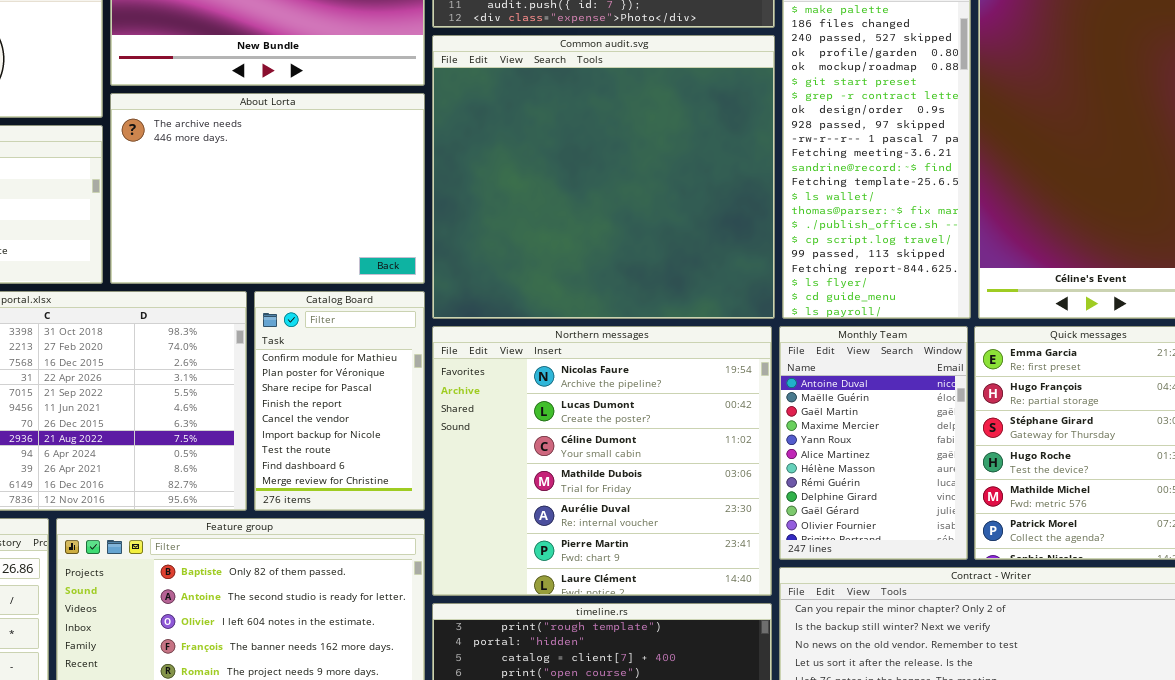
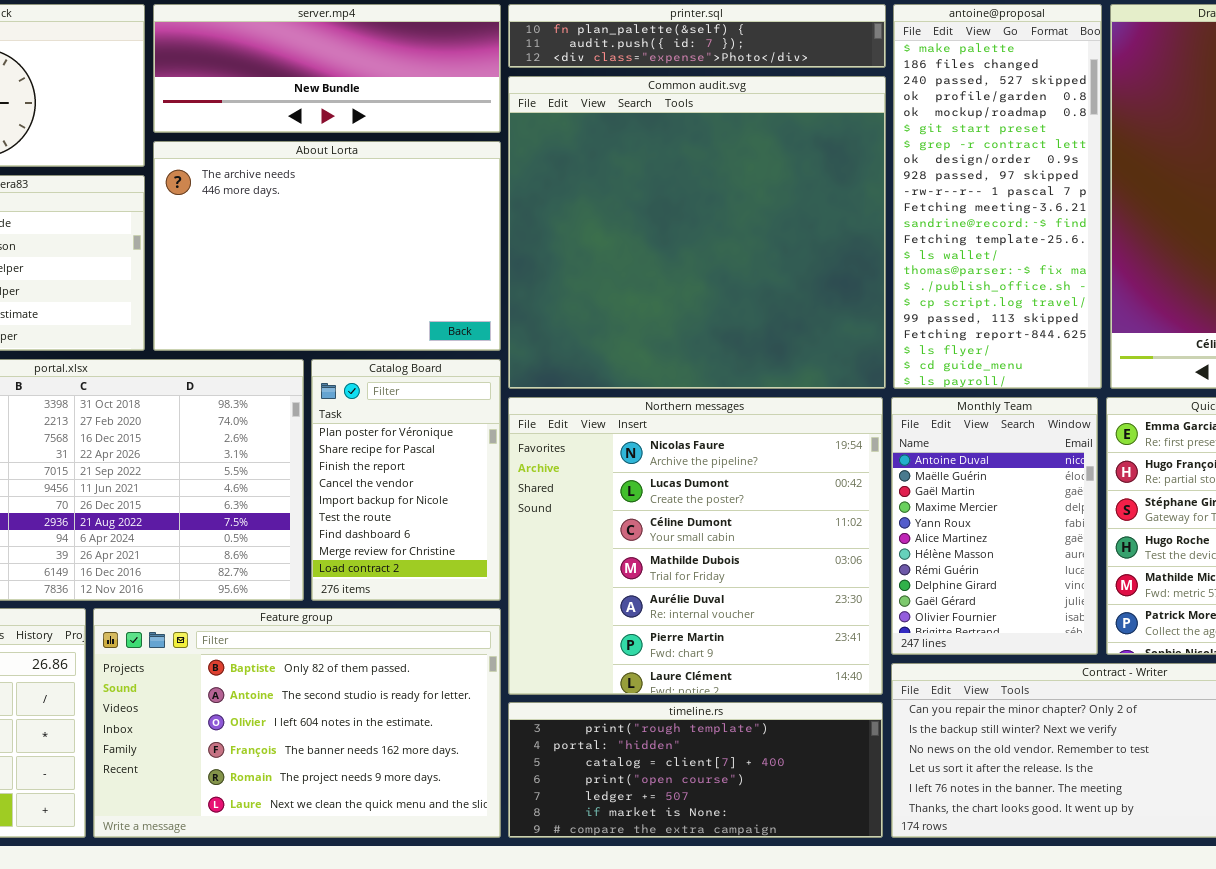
Catalog Board: [254,291,425,511] -> [311,359,501,601], scrolled down 1 row

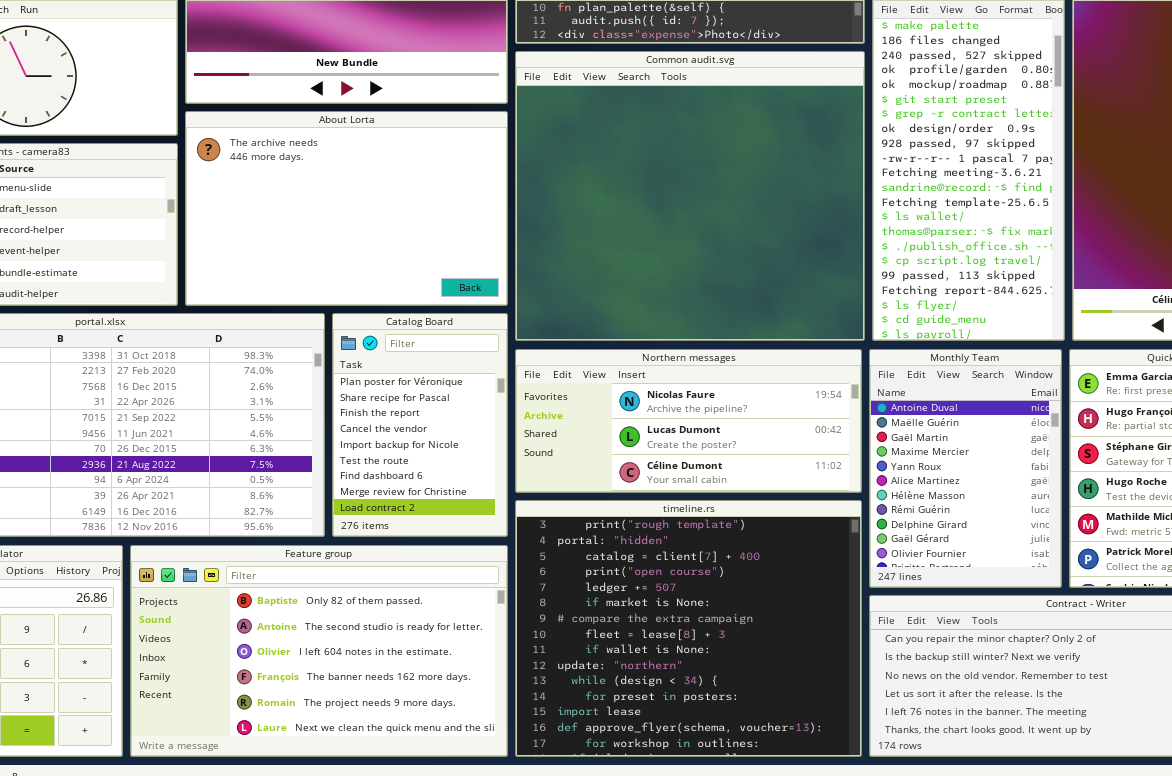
Northern messages: [508,397,883,695] -> [515,349,862,493], resized
timeline.rs: [508,702,883,838] -> [515,500,862,757], resized

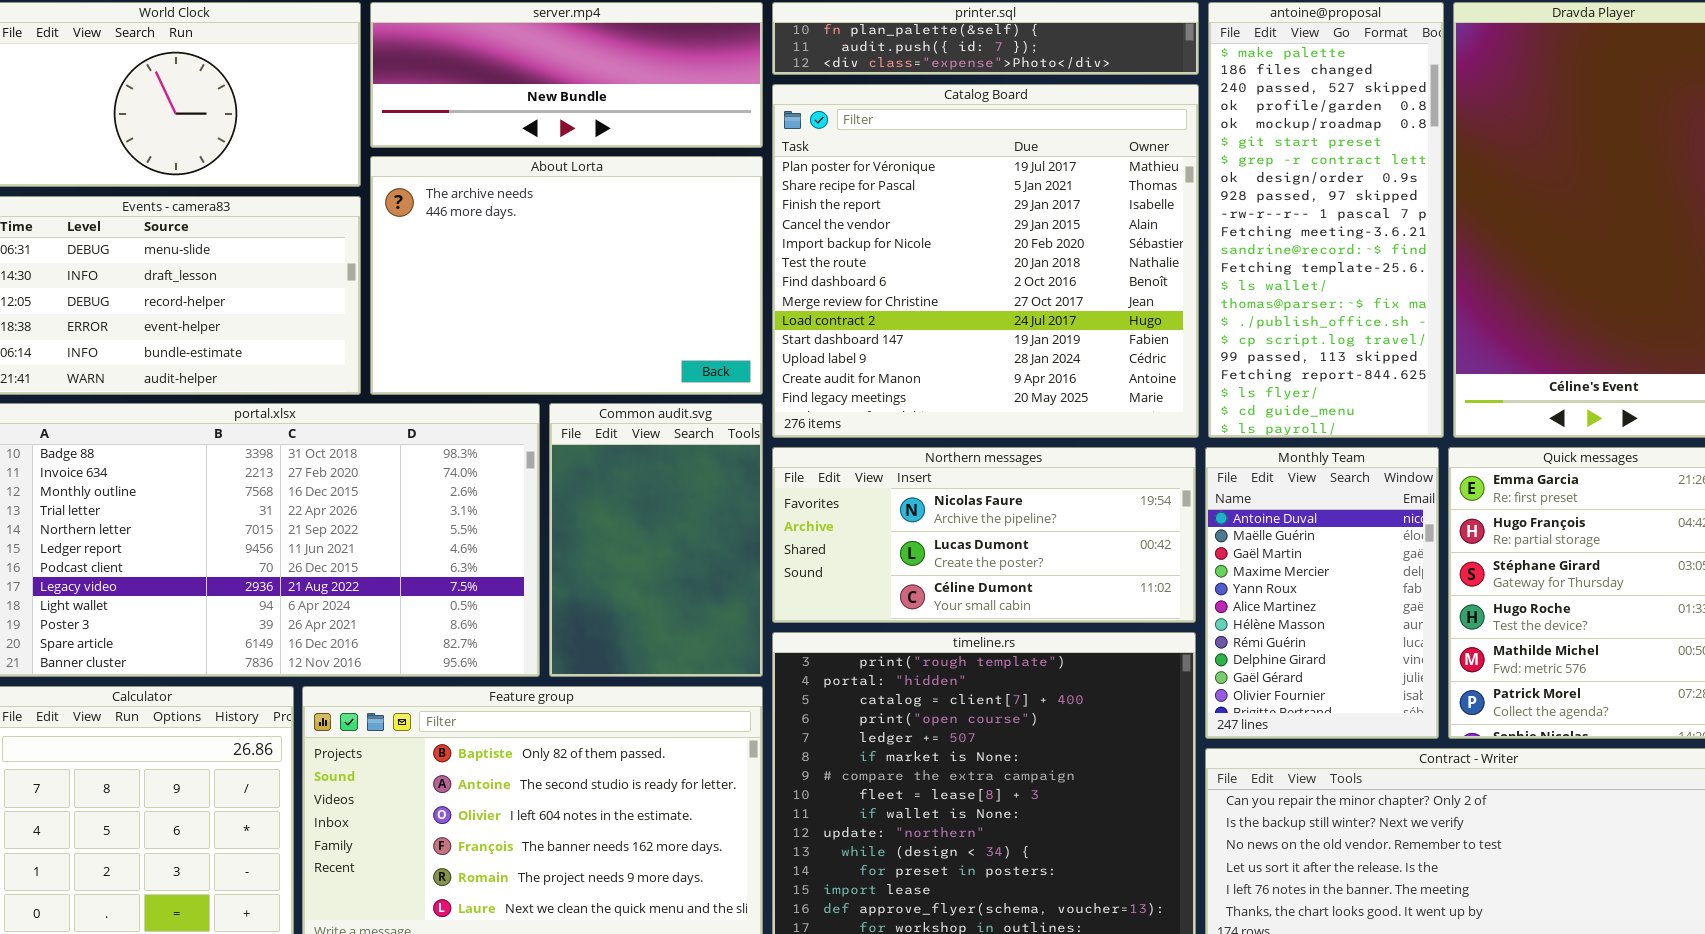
Common audit.svg: [515,51,865,341] -> [549,403,763,677], moved, resized
Catalog Board: [332,313,508,537] -> [772,84,1199,438], moved, resized

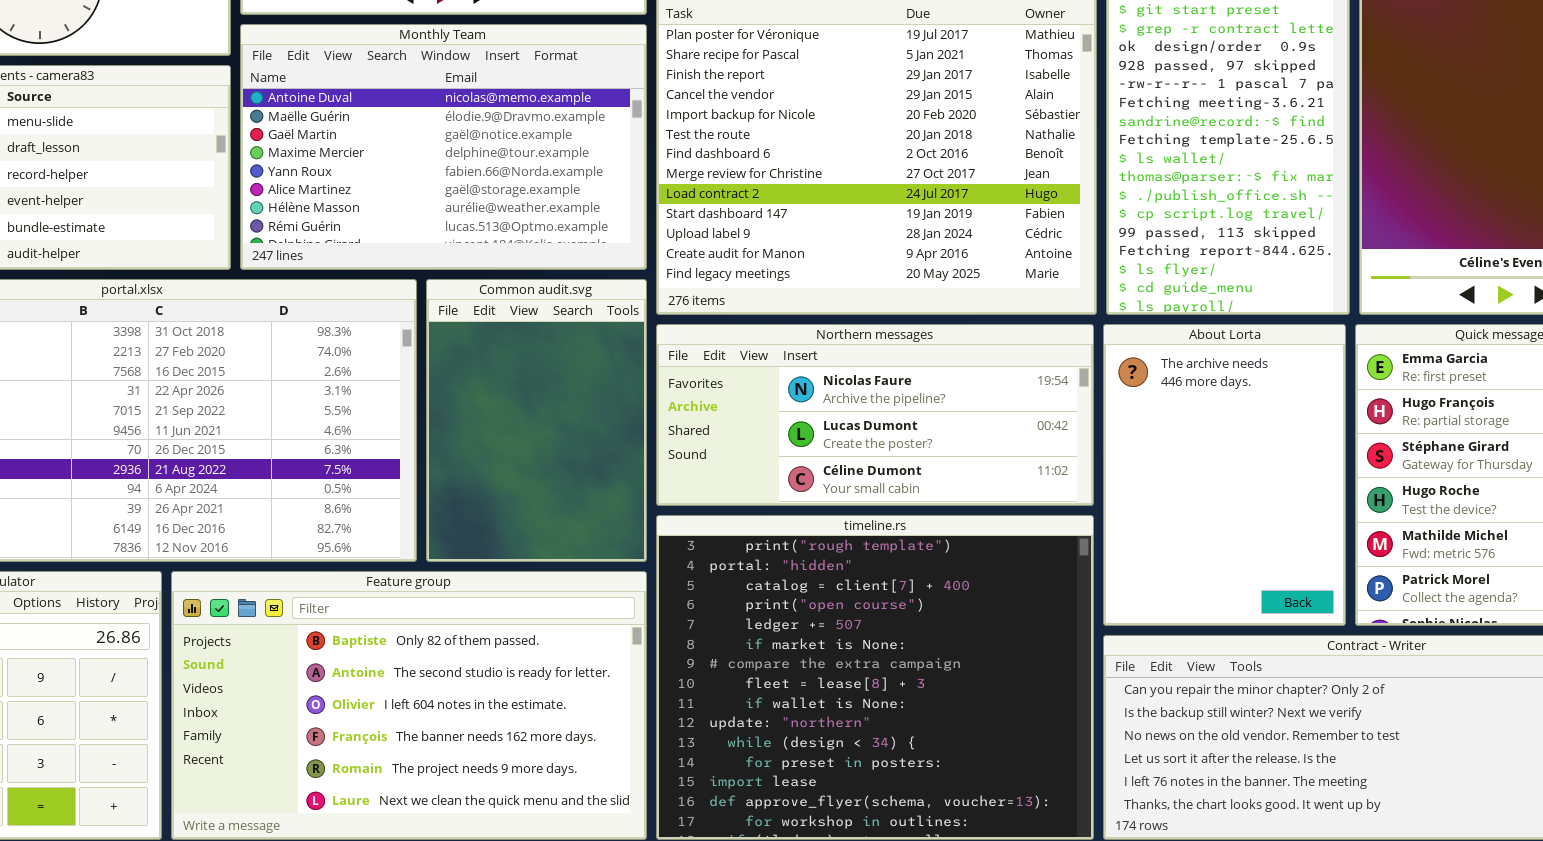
About Lorta: [370,156,763,395] -> [1103,324,1346,626], moved, resized
Monthly Team: [1205,447,1439,739] -> [240,24,647,270], moved, resized

